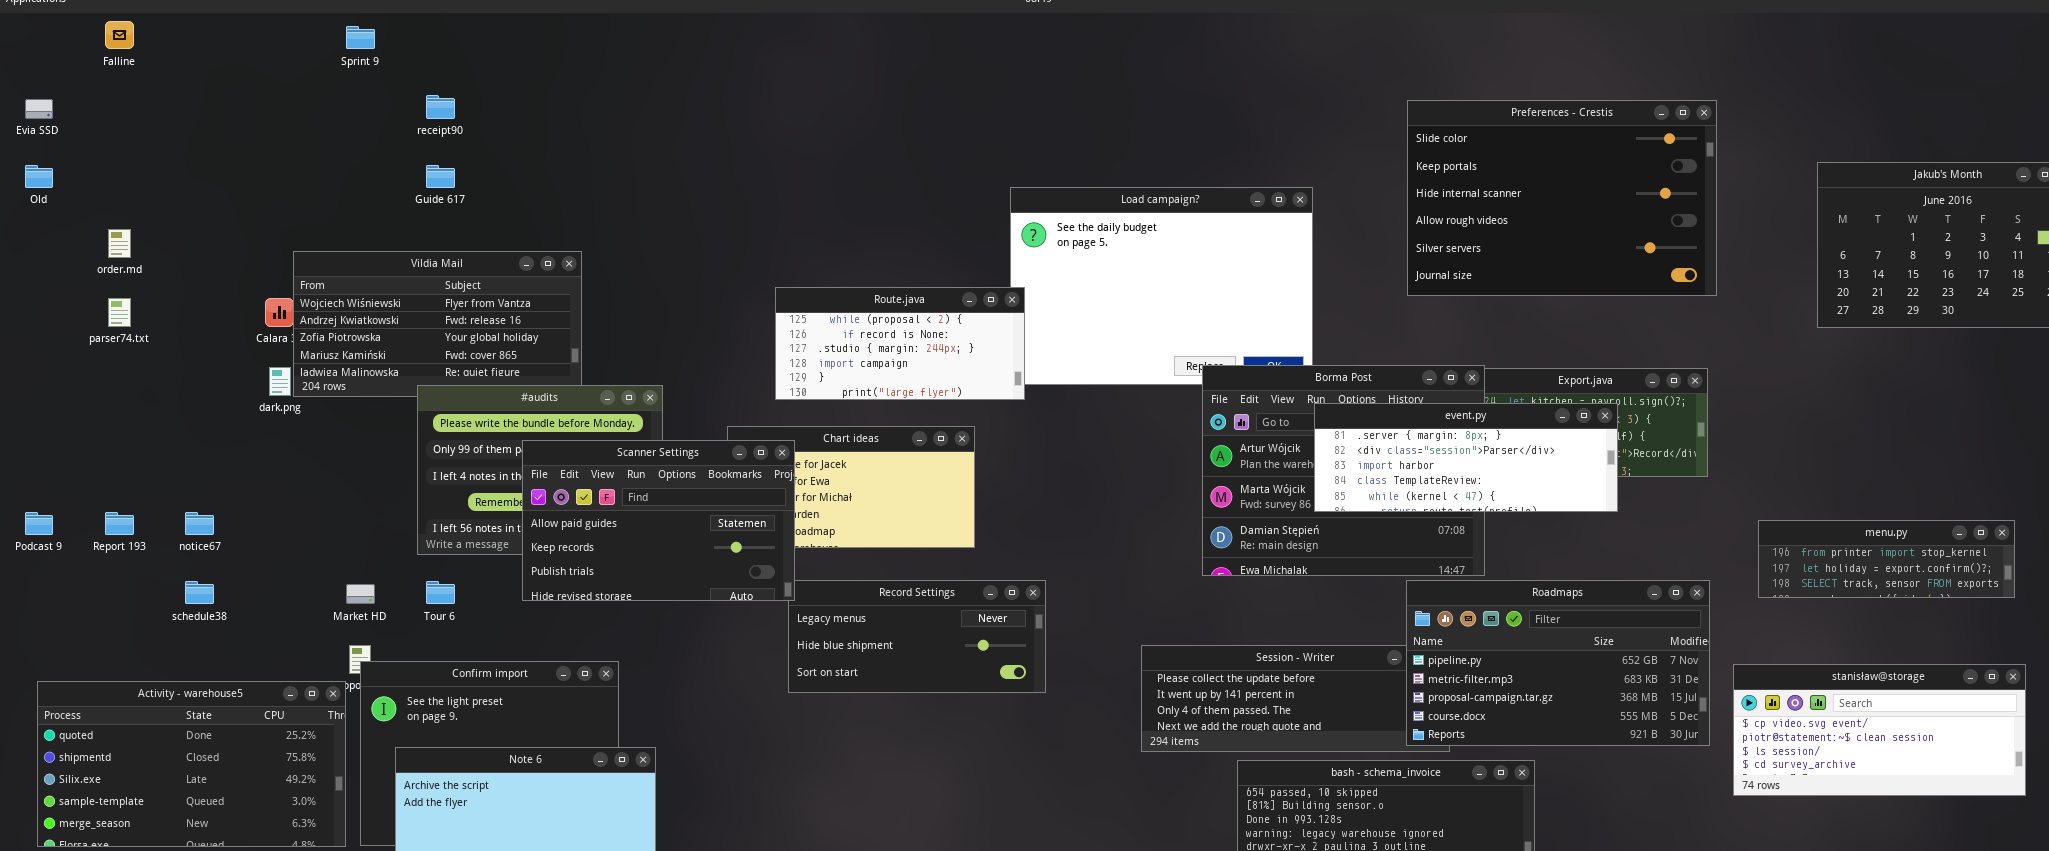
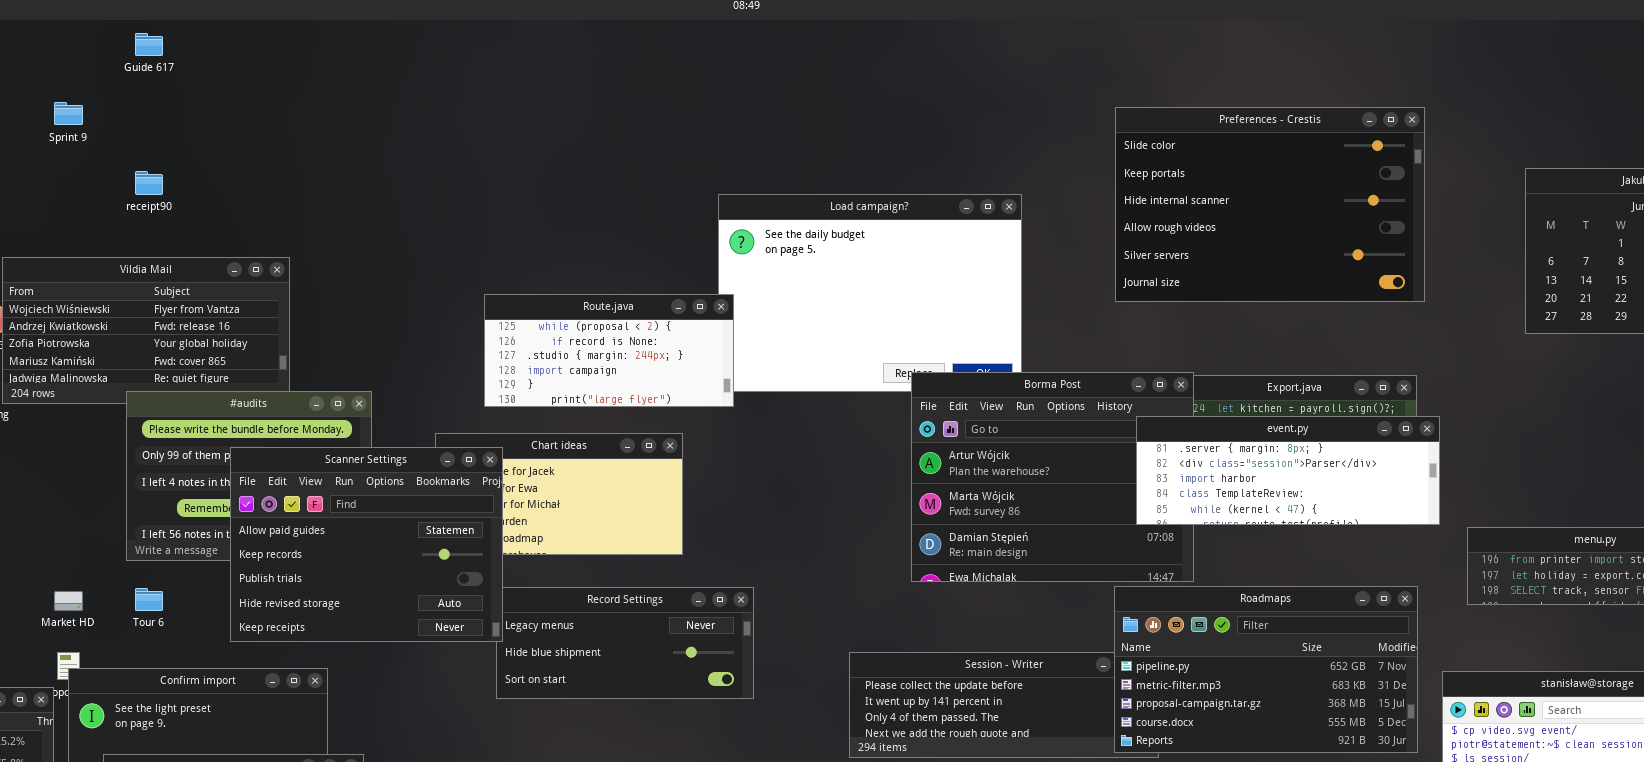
Sprint 9: [346,26,375,49] -> [54,102,83,125], moved
receipt90: [426,95,455,119] -> [135,171,163,195], moved
Guide 617: [426,165,455,188] -> [135,33,163,56], moved
event.py: [1314,403,1618,512] -> [1136,416,1440,525], moved
Scanner Settings: [522,440,795,601] -> [230,447,503,642], resized

